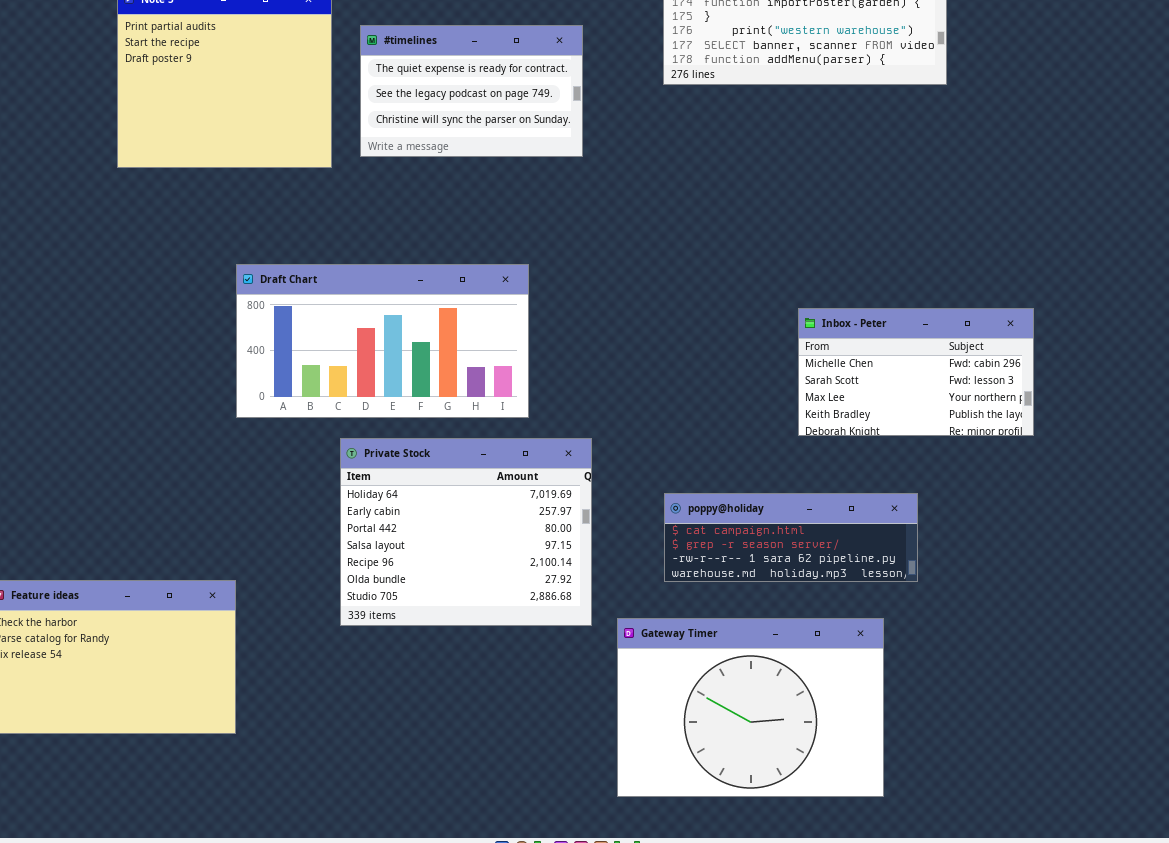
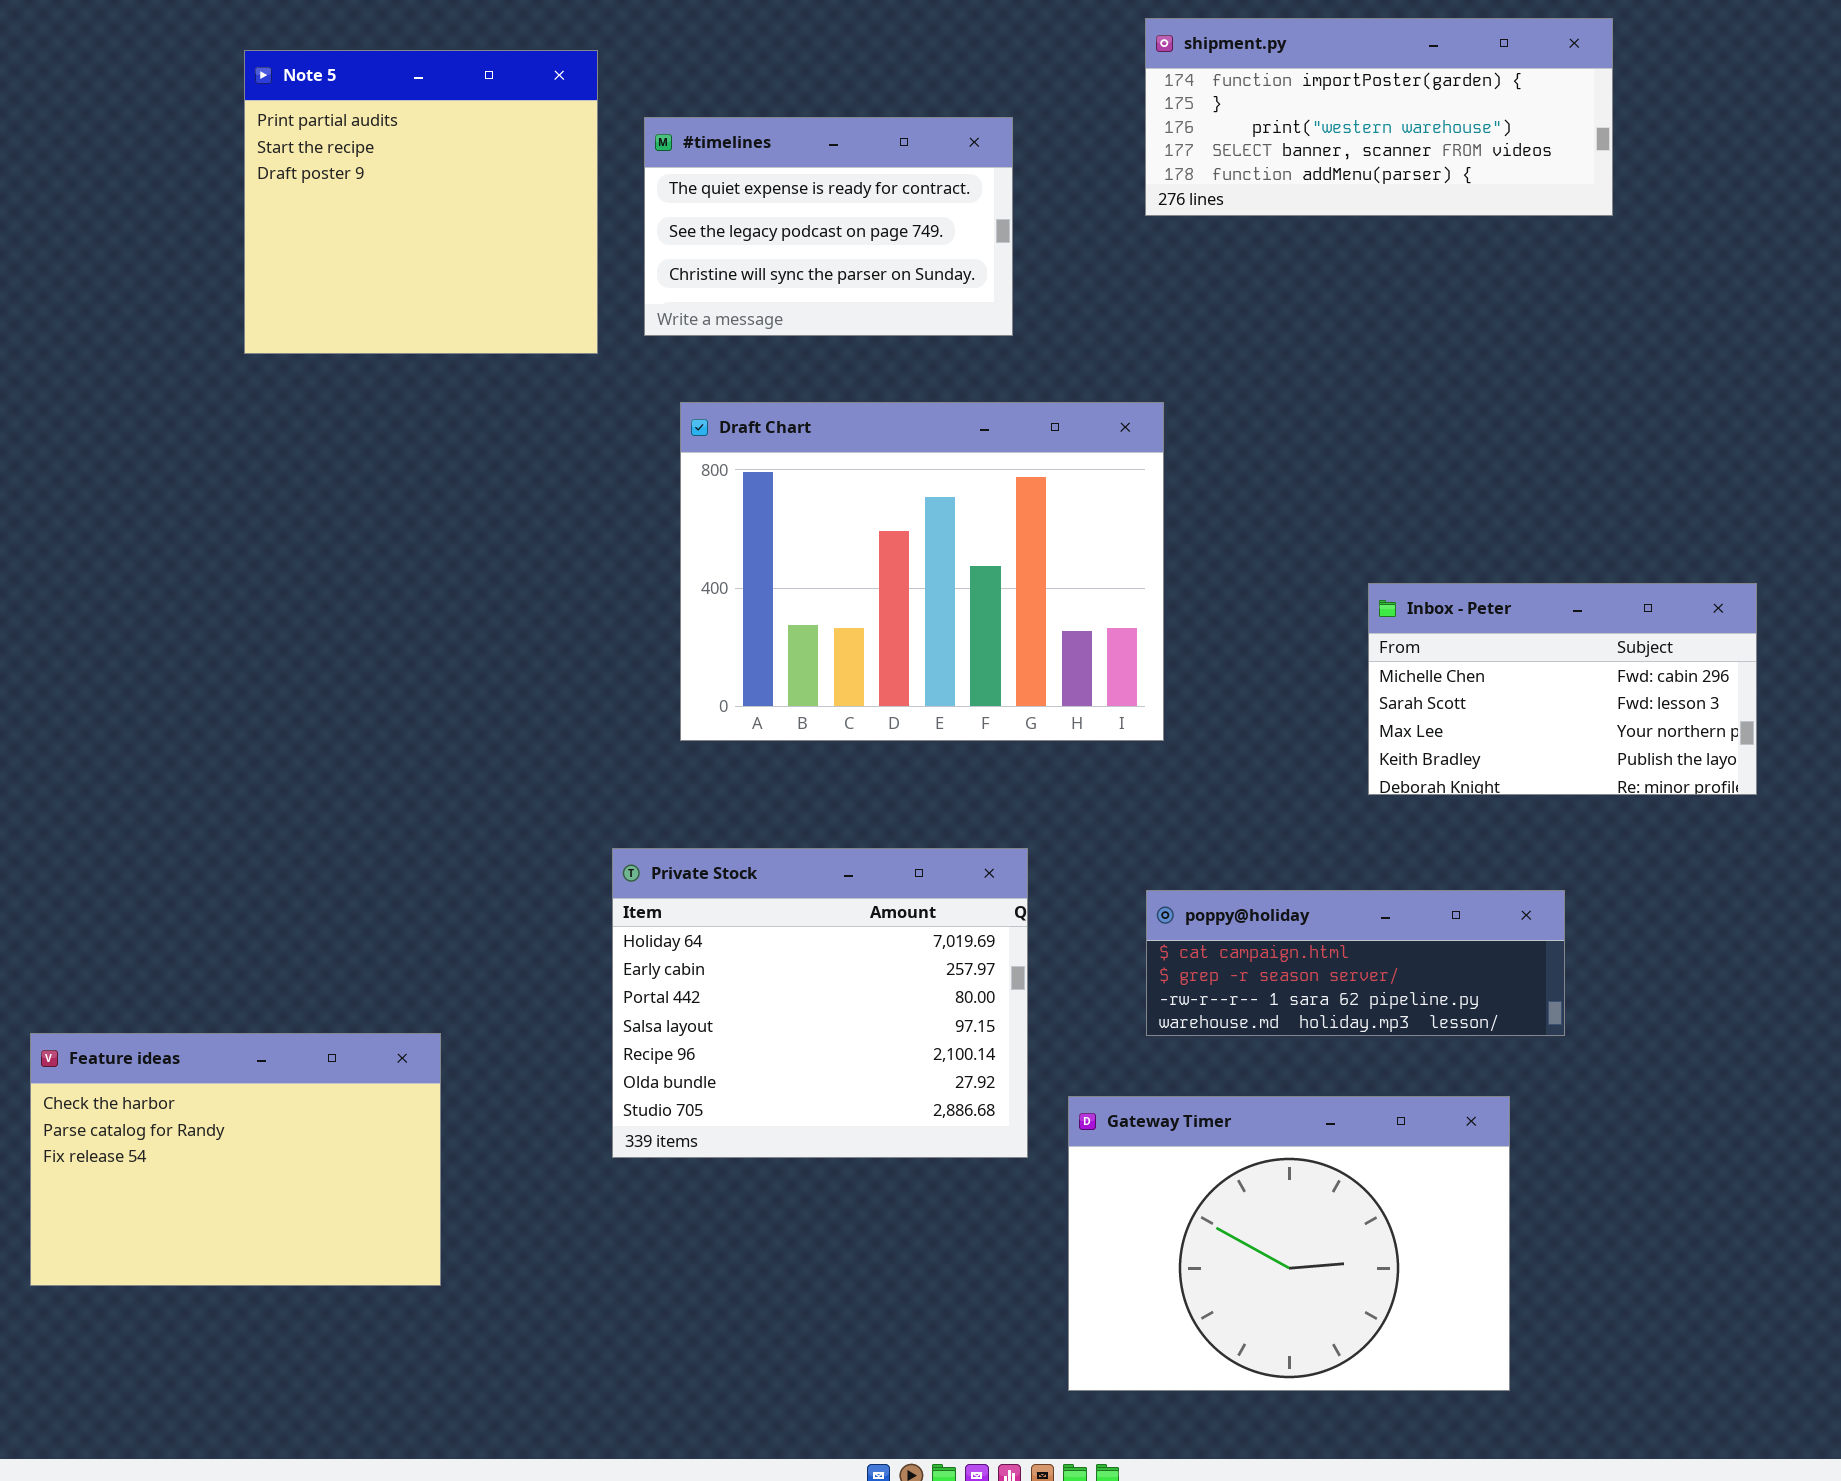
Draft Chart: [236,264,529,418] -> [680,402,1164,741], moved, resized
Private Stock: [340,438,592,626] -> [612,848,1028,1158], moved

